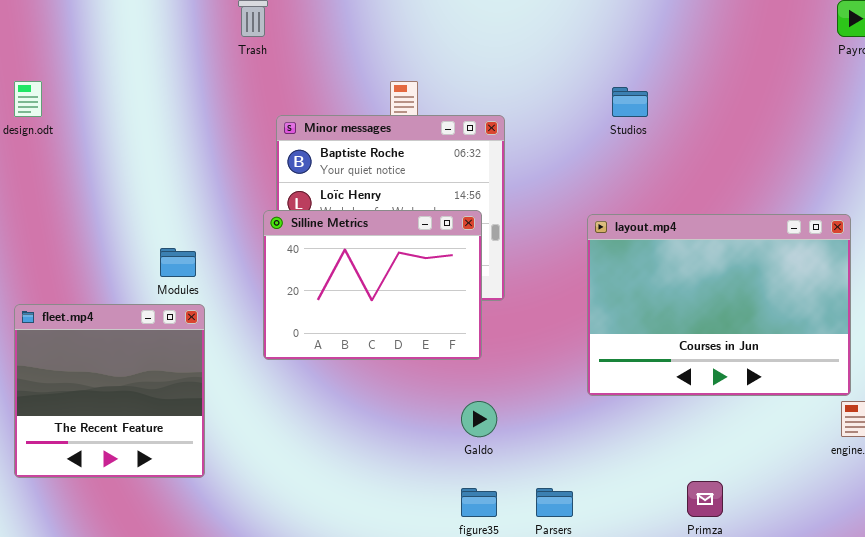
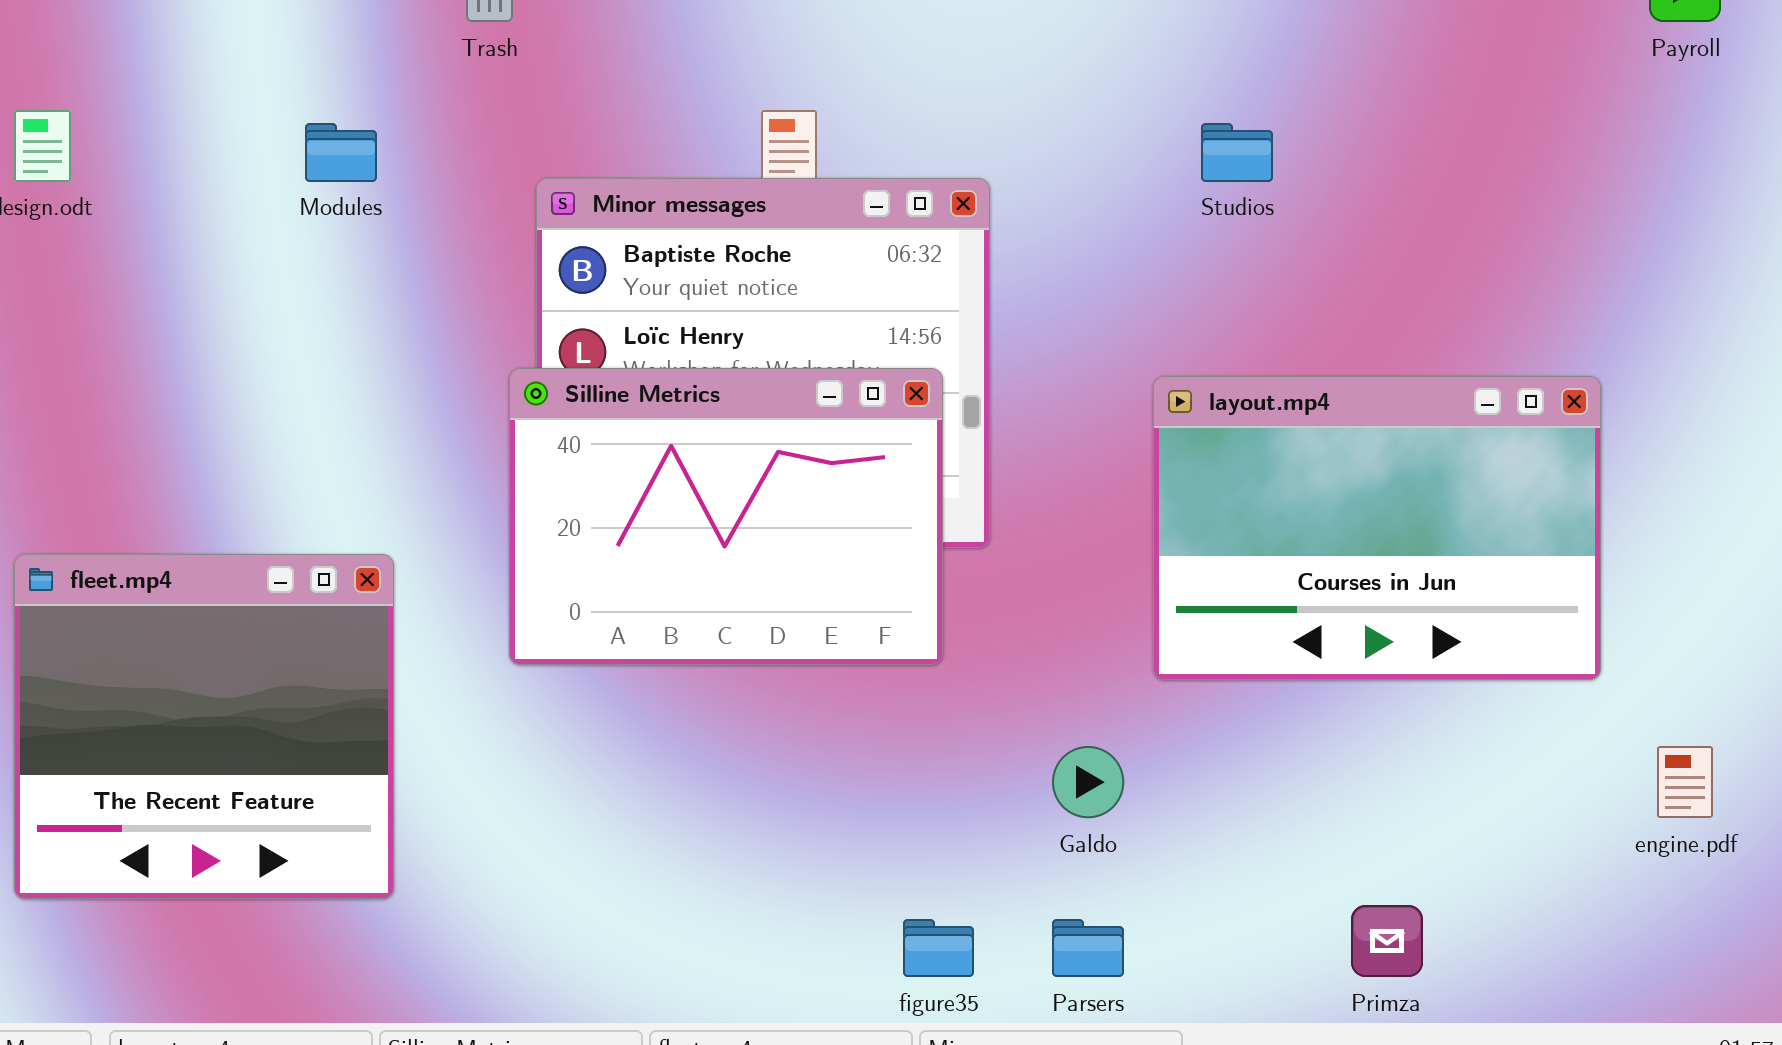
layout.mp4: [587,214,851,396] -> [1153,376,1601,680], resized
Modules: [160,248,196,277] -> [305,123,377,182], moved
Galdo: [461,401,497,437] -> [1052,746,1124,818], moved

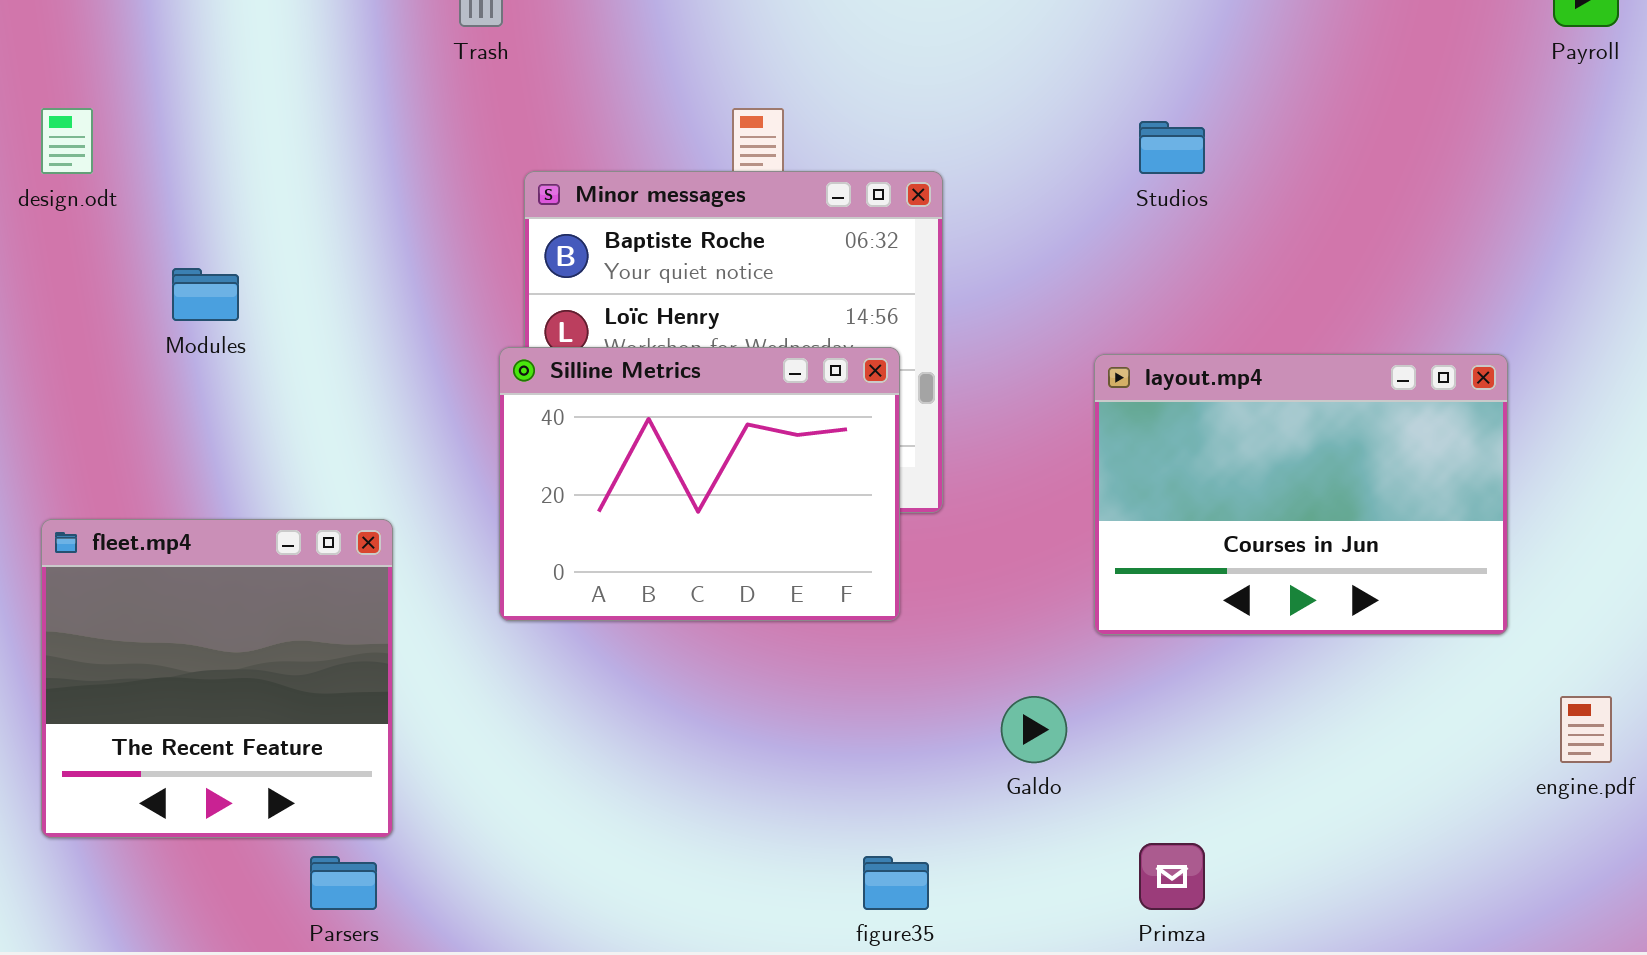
Modules: [305,123,377,182] -> [172,268,239,321], moved
Primza: [1351,905,1423,977] -> [1139,843,1205,910], moved
Parsers: [1052,919,1124,977] -> [310,856,377,910], moved

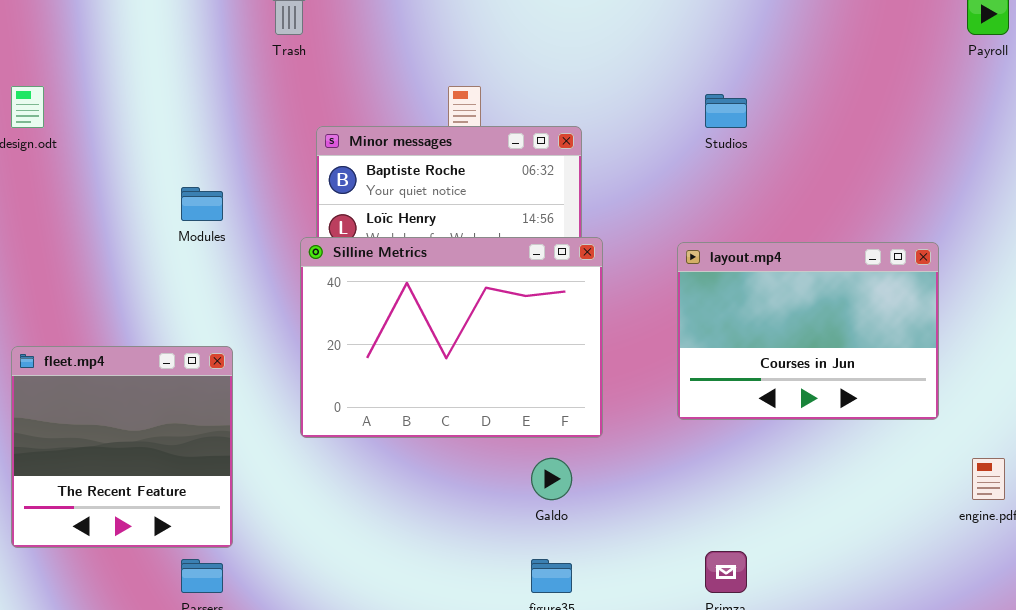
Modules: [172,268,239,321] -> [181,187,223,221], moved
Silline Metrics: [499,347,900,621] -> [300,237,603,438], resized
Galdo: [1001,696,1067,763] -> [531,458,572,500], moved

